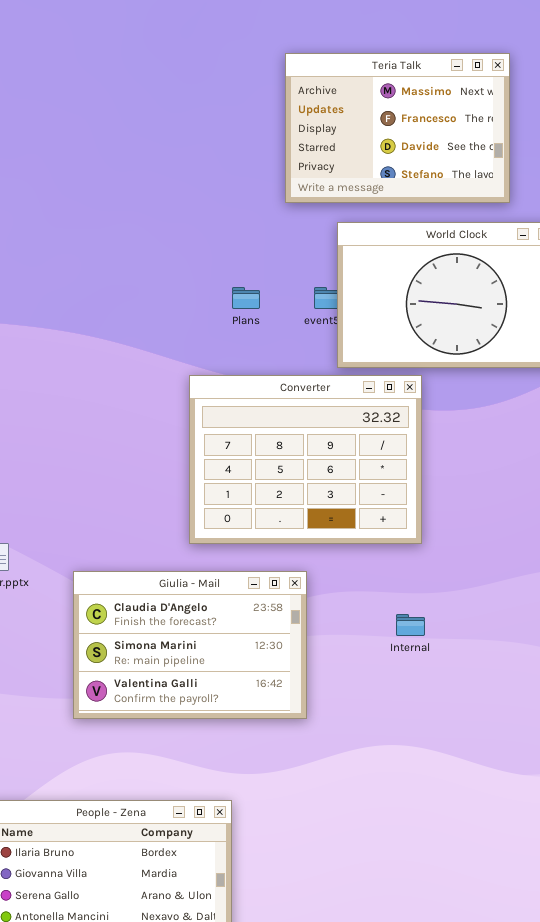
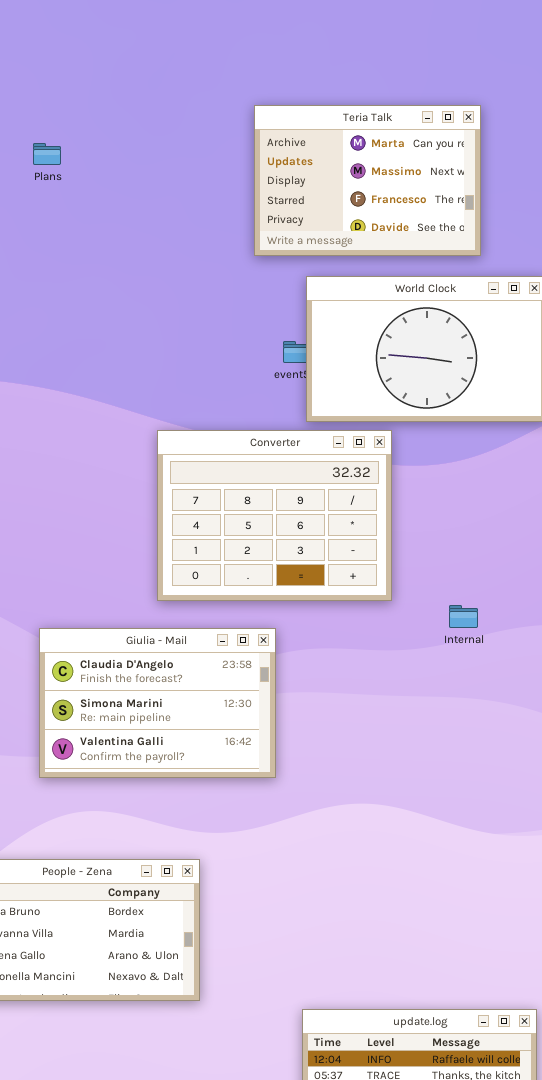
Teria Talk: [285,53,510,203] -> [254,105,481,256], scrolled up 1 row
Plans: [232,287,260,309] -> [33,143,61,165], moved
Internal: [396,614,425,636] -> [449,605,478,628], moved

